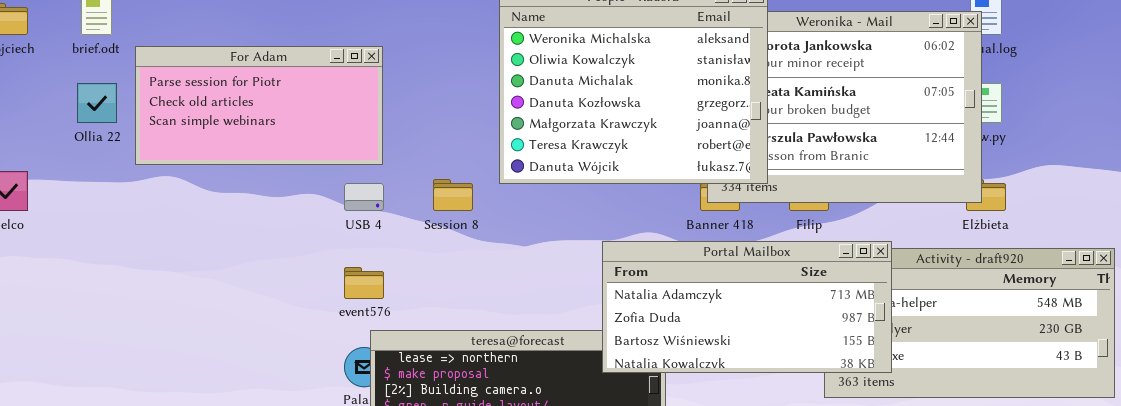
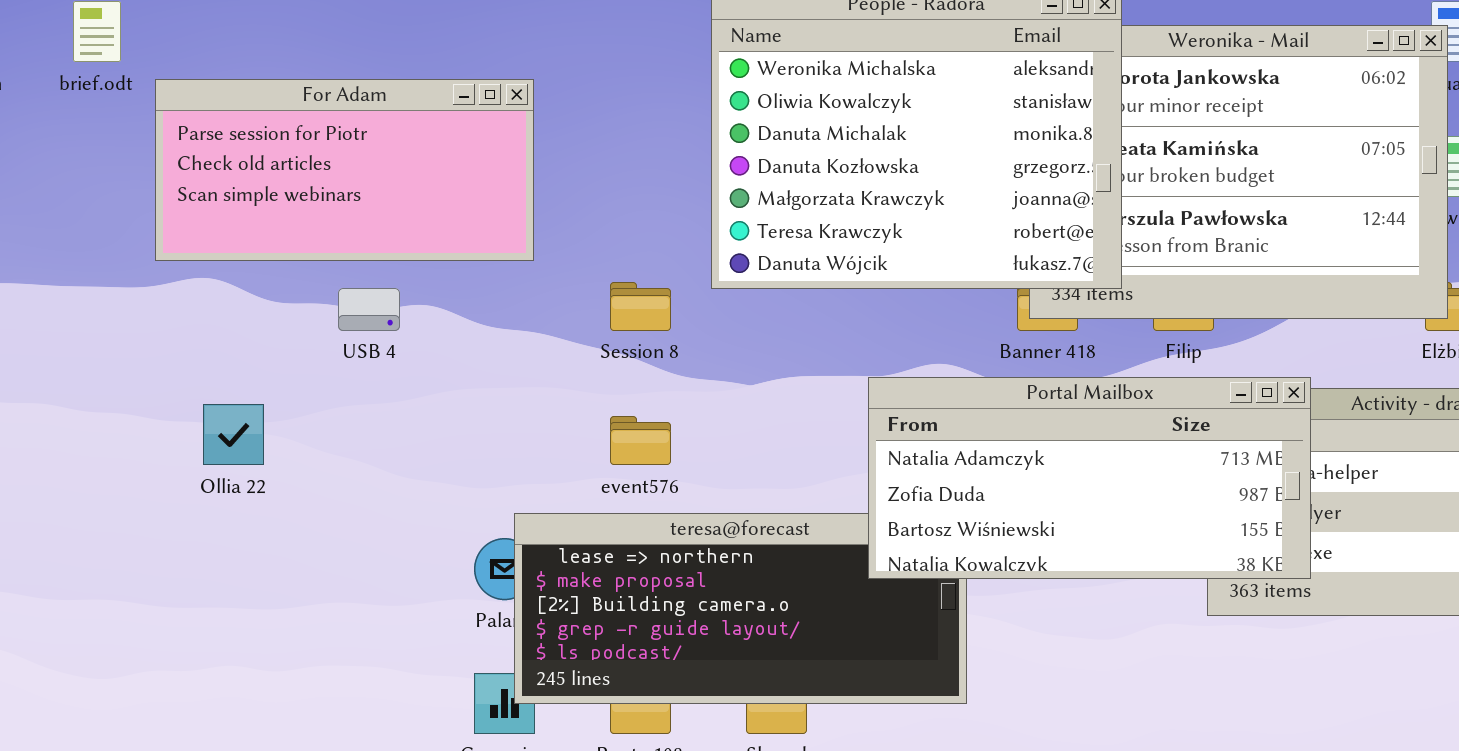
Ollia 22: [77,83,117,123] -> [203,404,264,465], moved
USB 4: [344,183,384,211] -> [338,288,400,331], moved
event576: [344,267,384,299] -> [610,416,671,465], moved

